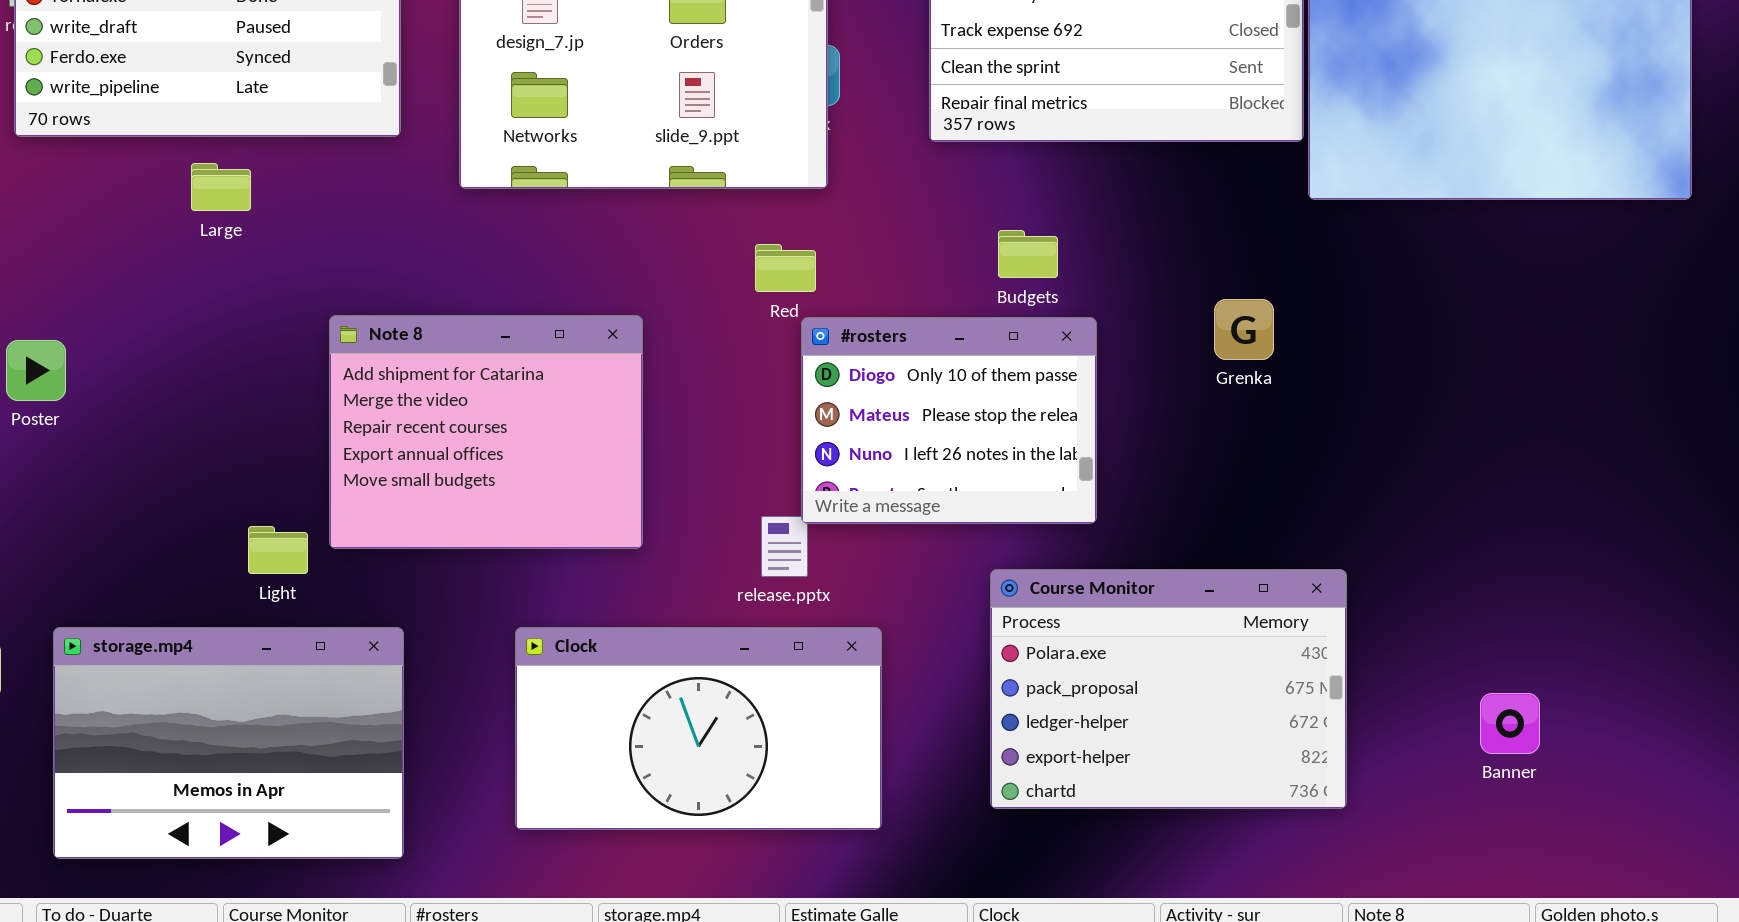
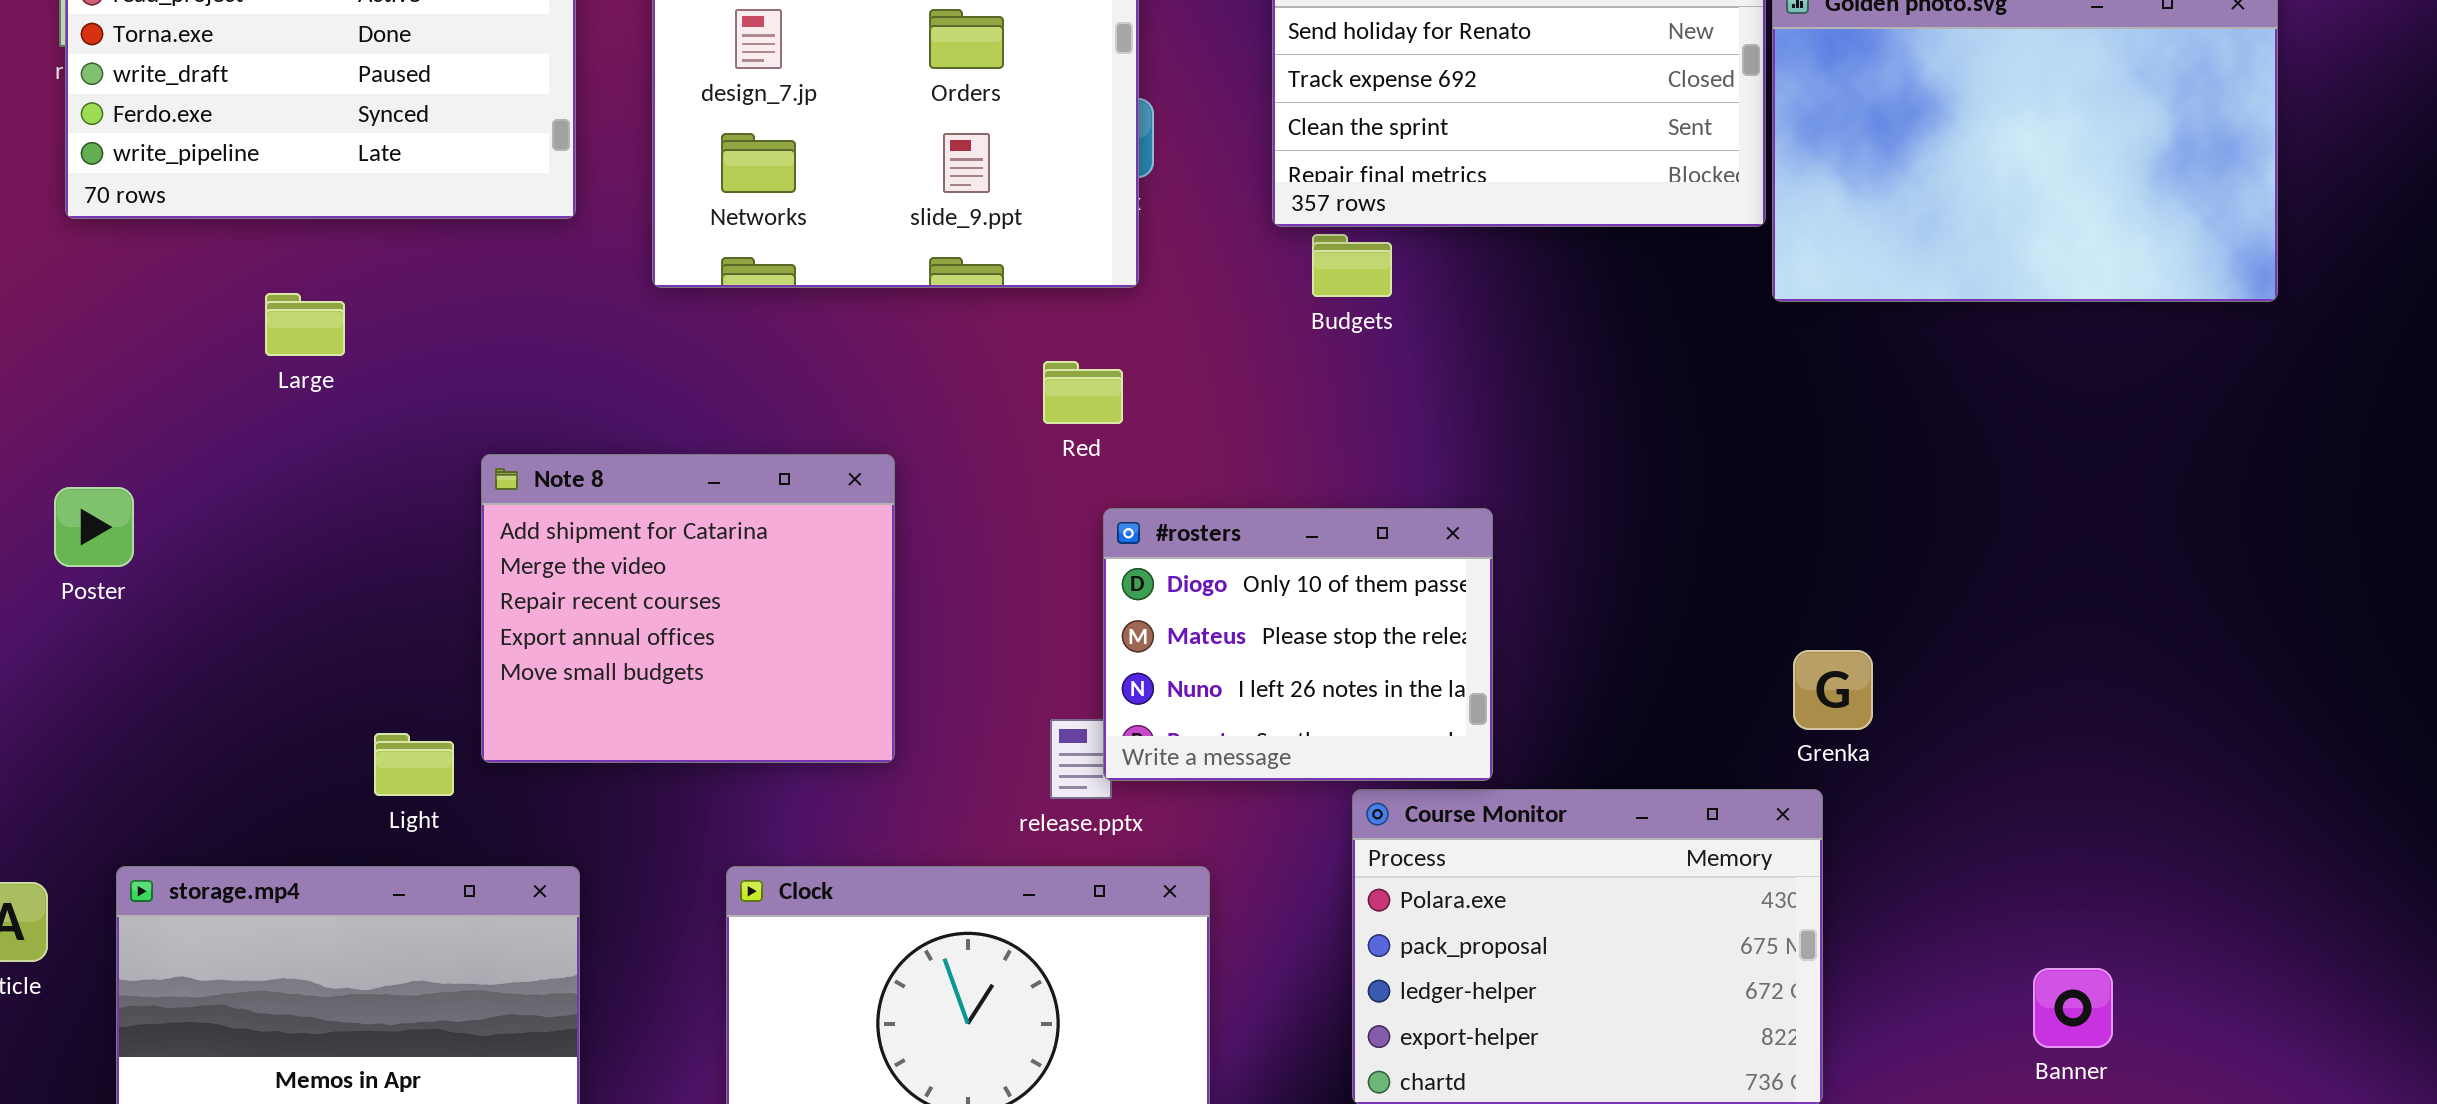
Large: [191,163,251,211] -> [265,293,345,356], moved
Budgets: [998,230,1058,278] -> [1312,234,1392,297], moved
Grenka: [1214,299,1274,360] -> [1793,650,1873,730], moved
#rosters: [801,317,1097,524] -> [1103,508,1493,781], moved
Banner: [1480,693,1540,754] -> [2033,968,2113,1048], moved

